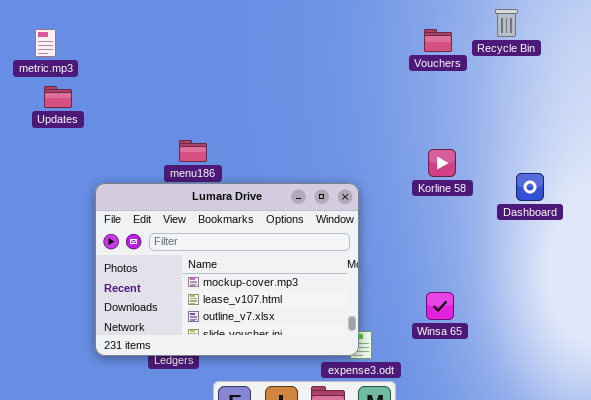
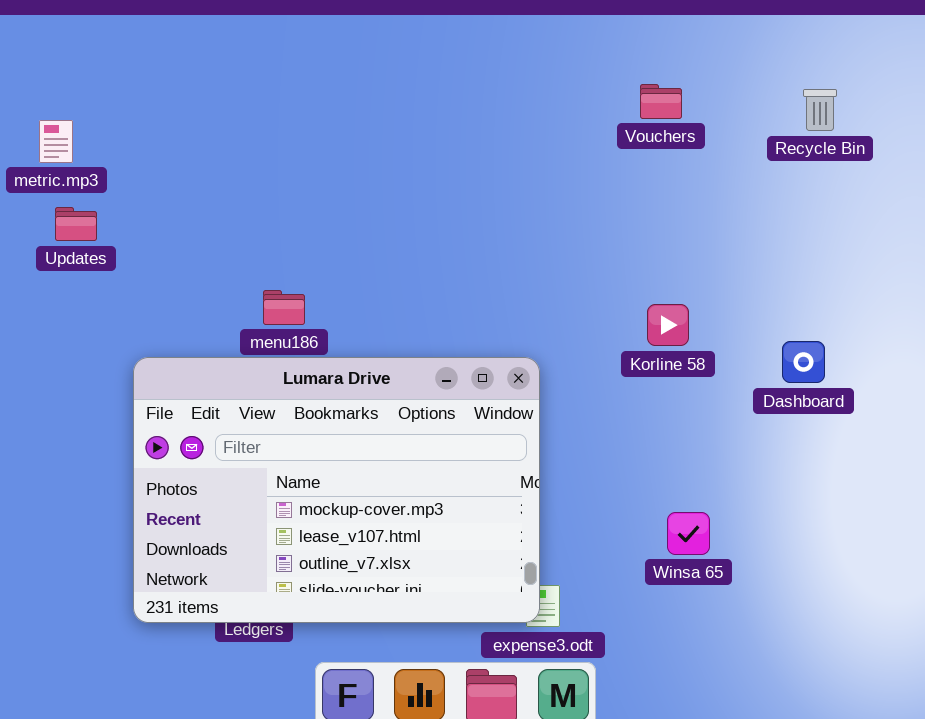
Recycle Bin: [495,9,518,37] -> [803,89,837,131], moved
Vouchers: [424,29,452,52] -> [640,84,682,119], moved
Winsa 65: [426,292,454,320] -> [667,512,710,555], moved

